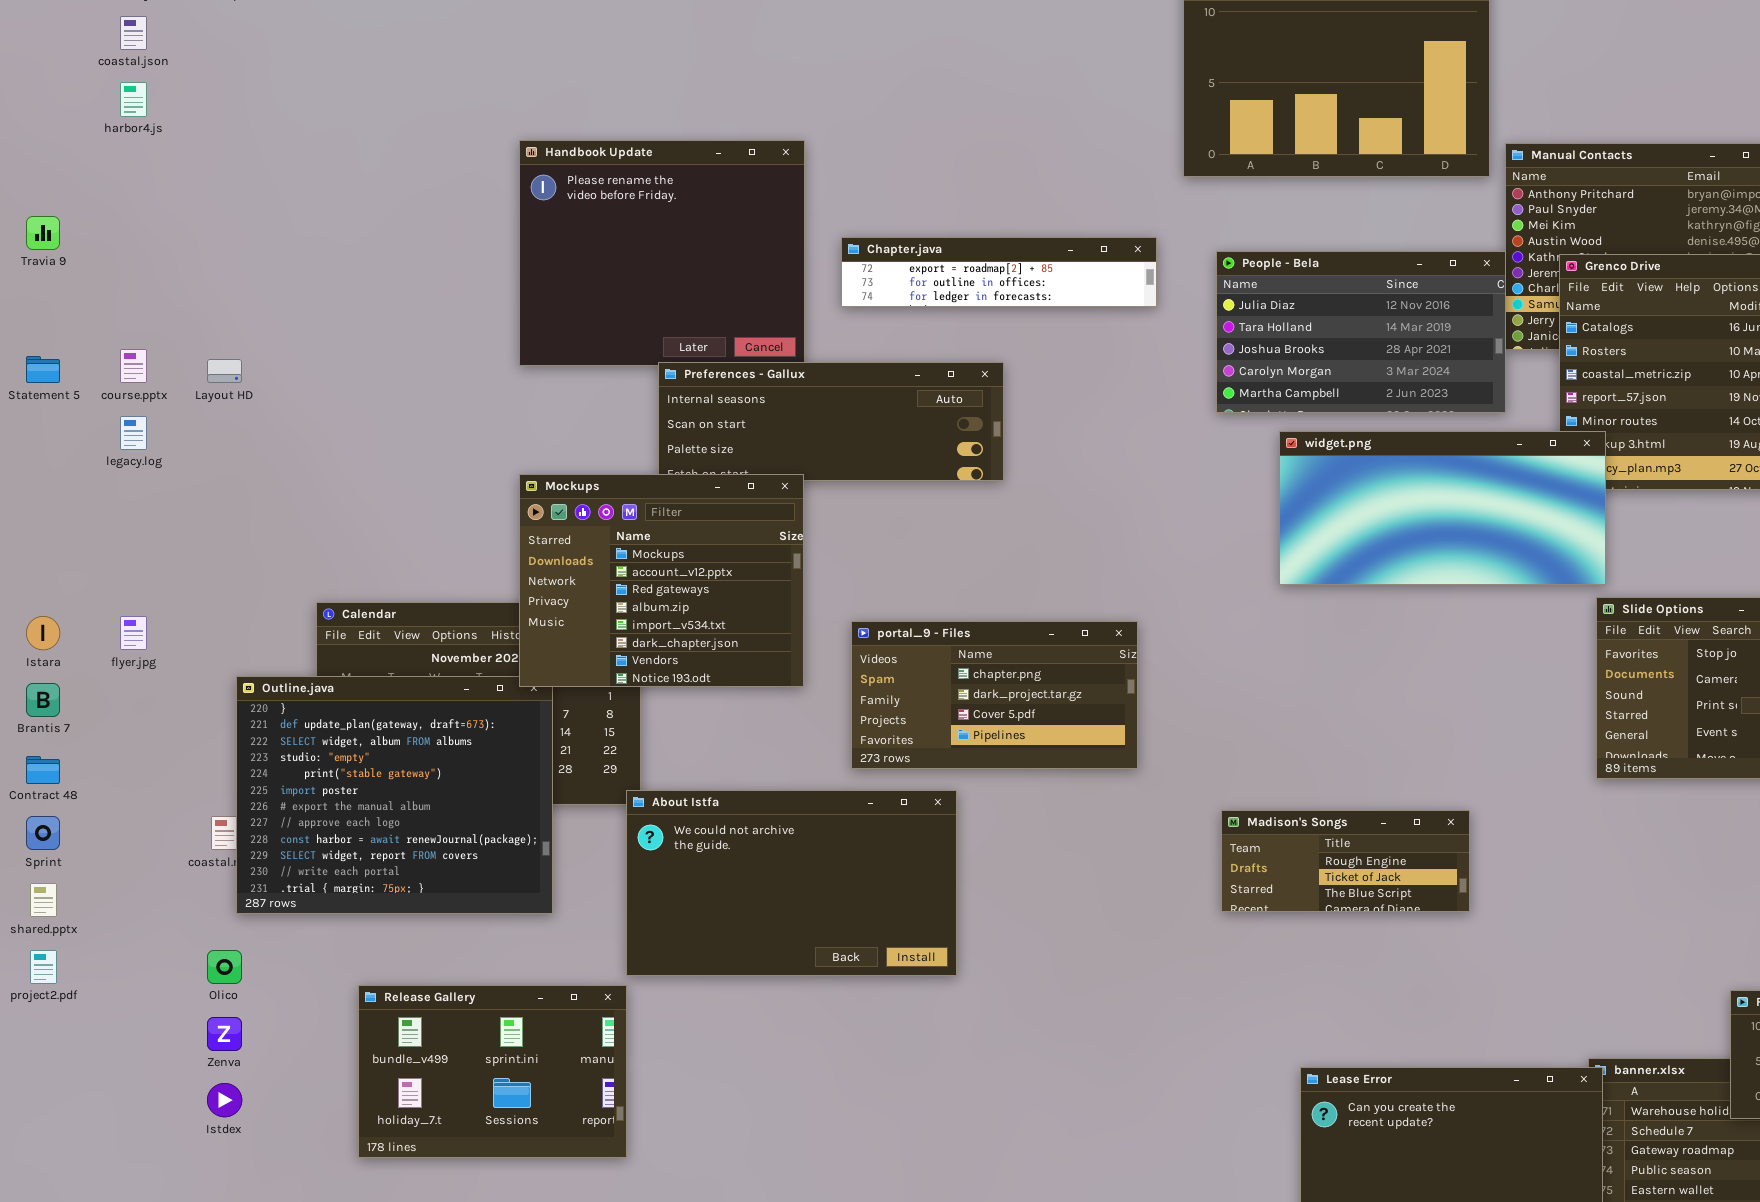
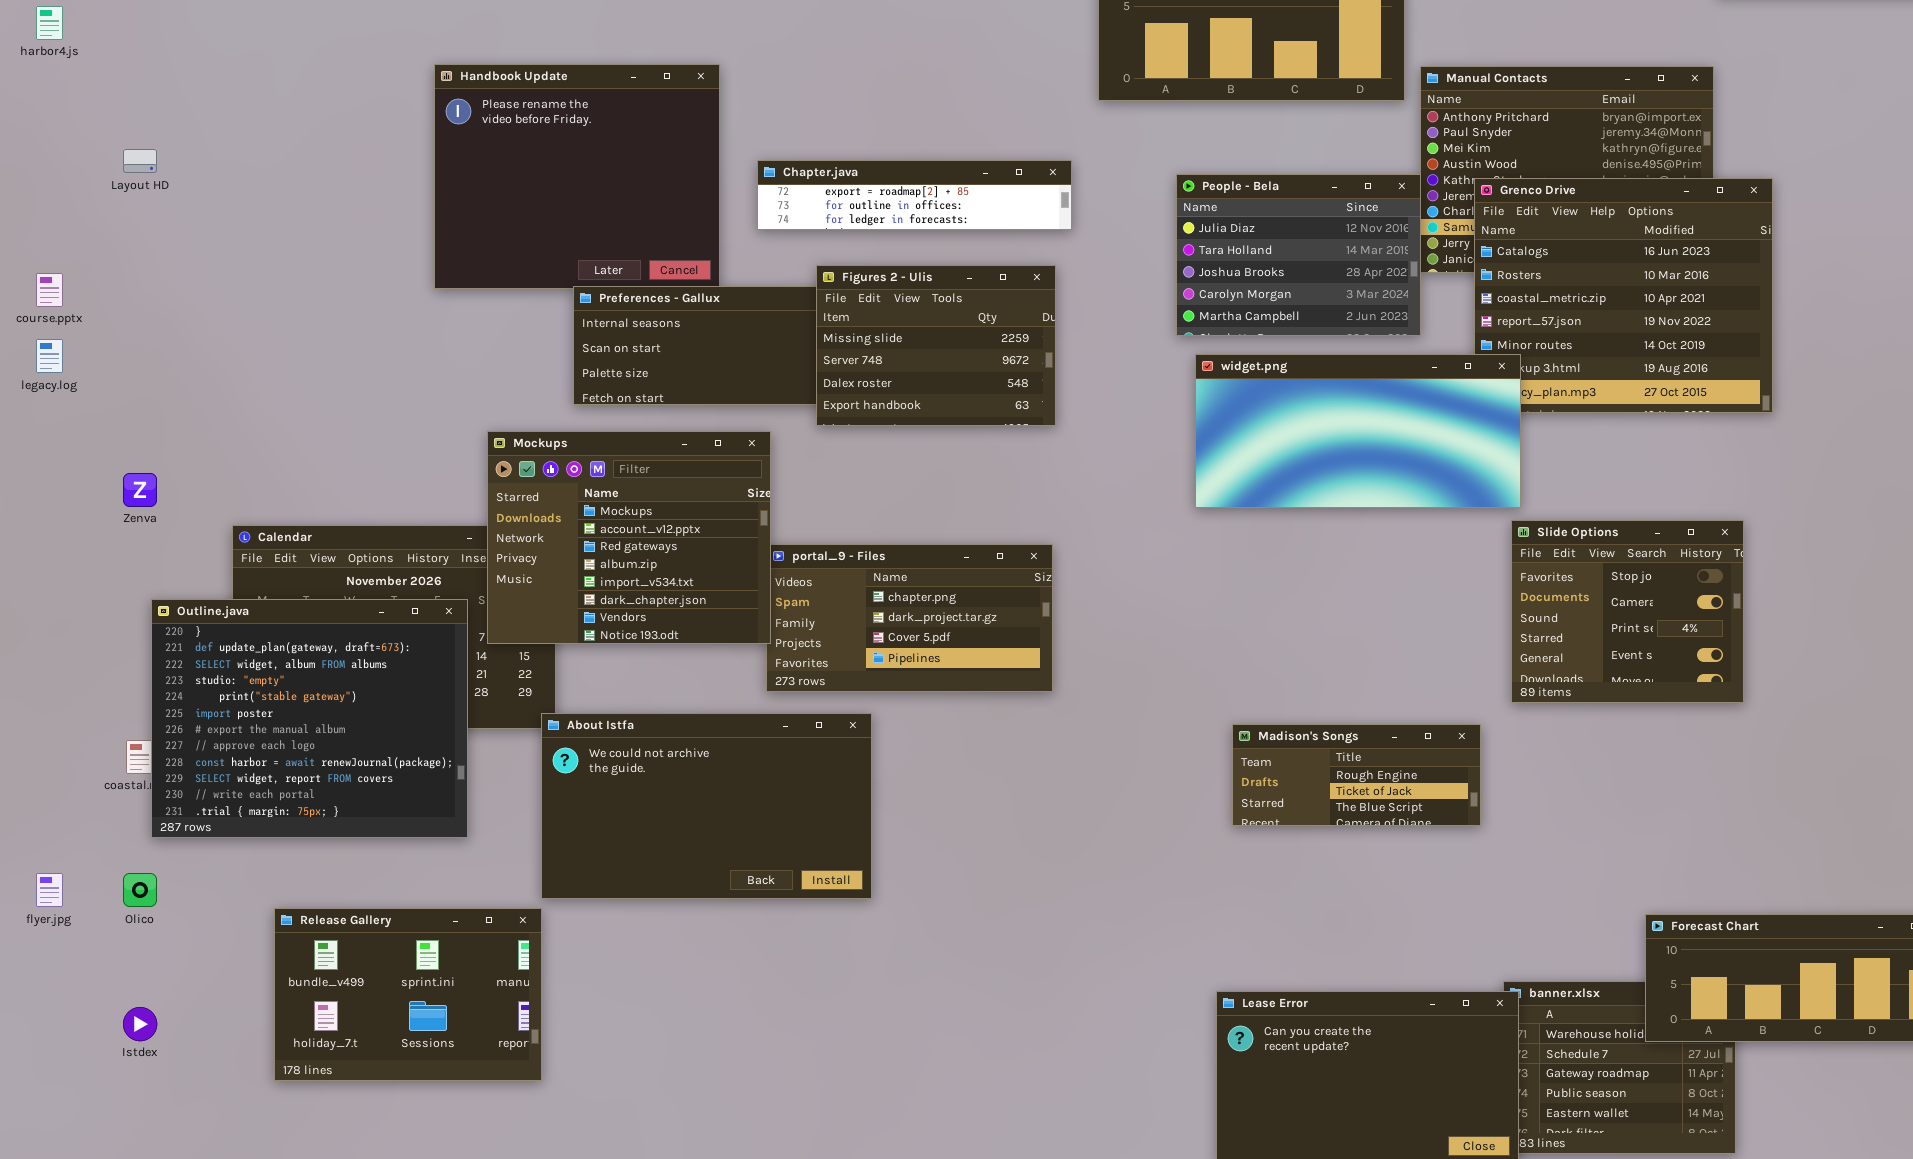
People - Bela: [1216,251,1506,413] -> [1176,174,1421,336], resized
Figures 2 - Ulis: none -> [816,265,1056,426], opened
Layout HD: [207,359,242,383] -> [123,149,157,173], moved
Mockups: [519,474,804,687] -> [487,431,771,644], moved
flyer.jpg: [120,616,147,650] -> [36,873,63,907], moved
Madison's Songs: [1221,810,1470,912] -> [1232,724,1481,826], moved
Zenva: [207,1017,242,1051] -> [123,473,157,507], moved

